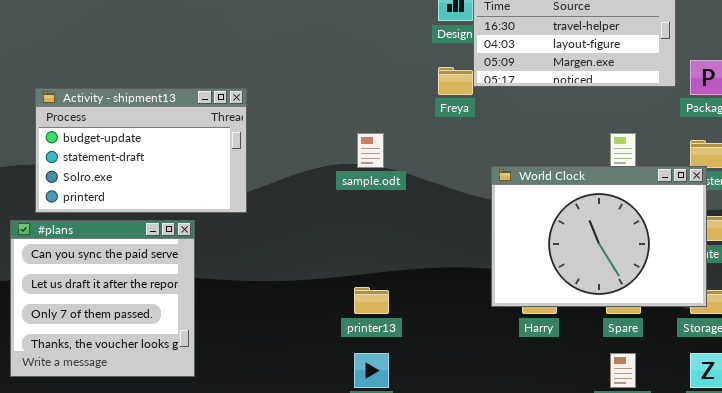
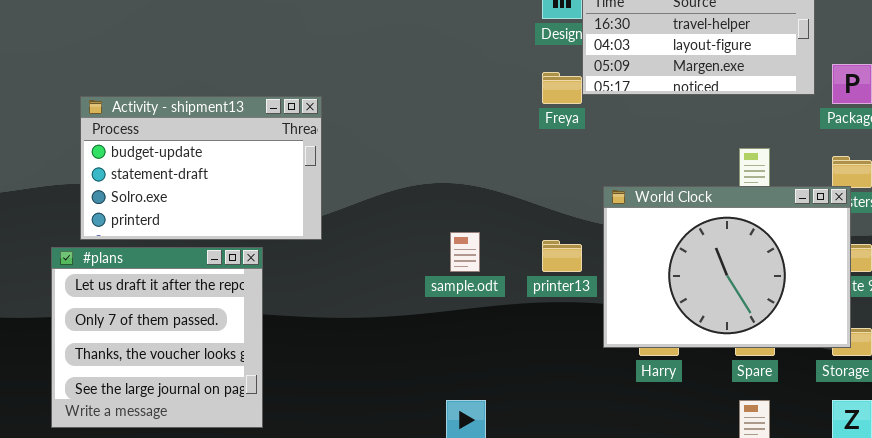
sample.odt: [357,133,384,168] -> [450,232,480,272], moved
#plans: [10,220,195,377] -> [51,247,263,428], scrolled down 1 row
printer13: [354,287,389,314] -> [542,240,582,272], moved

